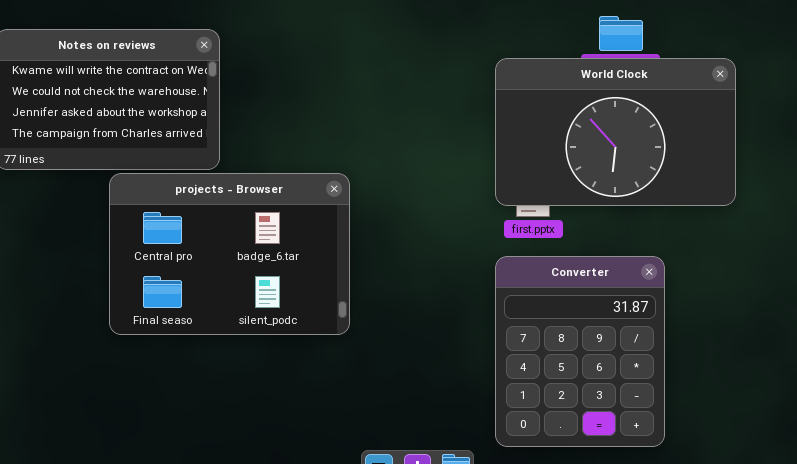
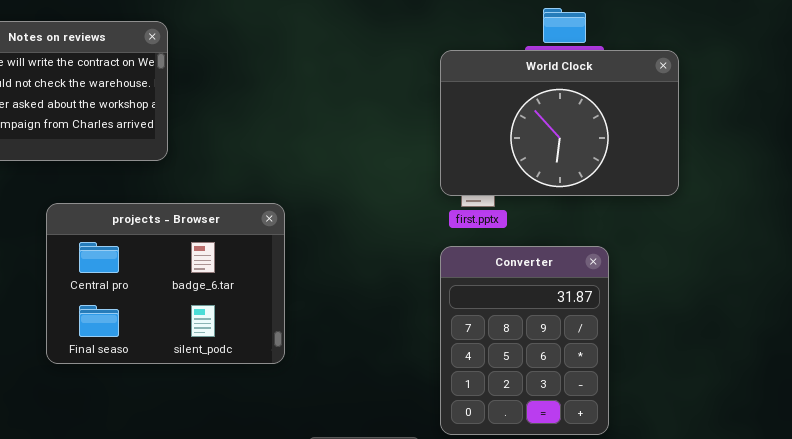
projects - Browser: [109,173,350,335] -> [46,203,285,364], moved

